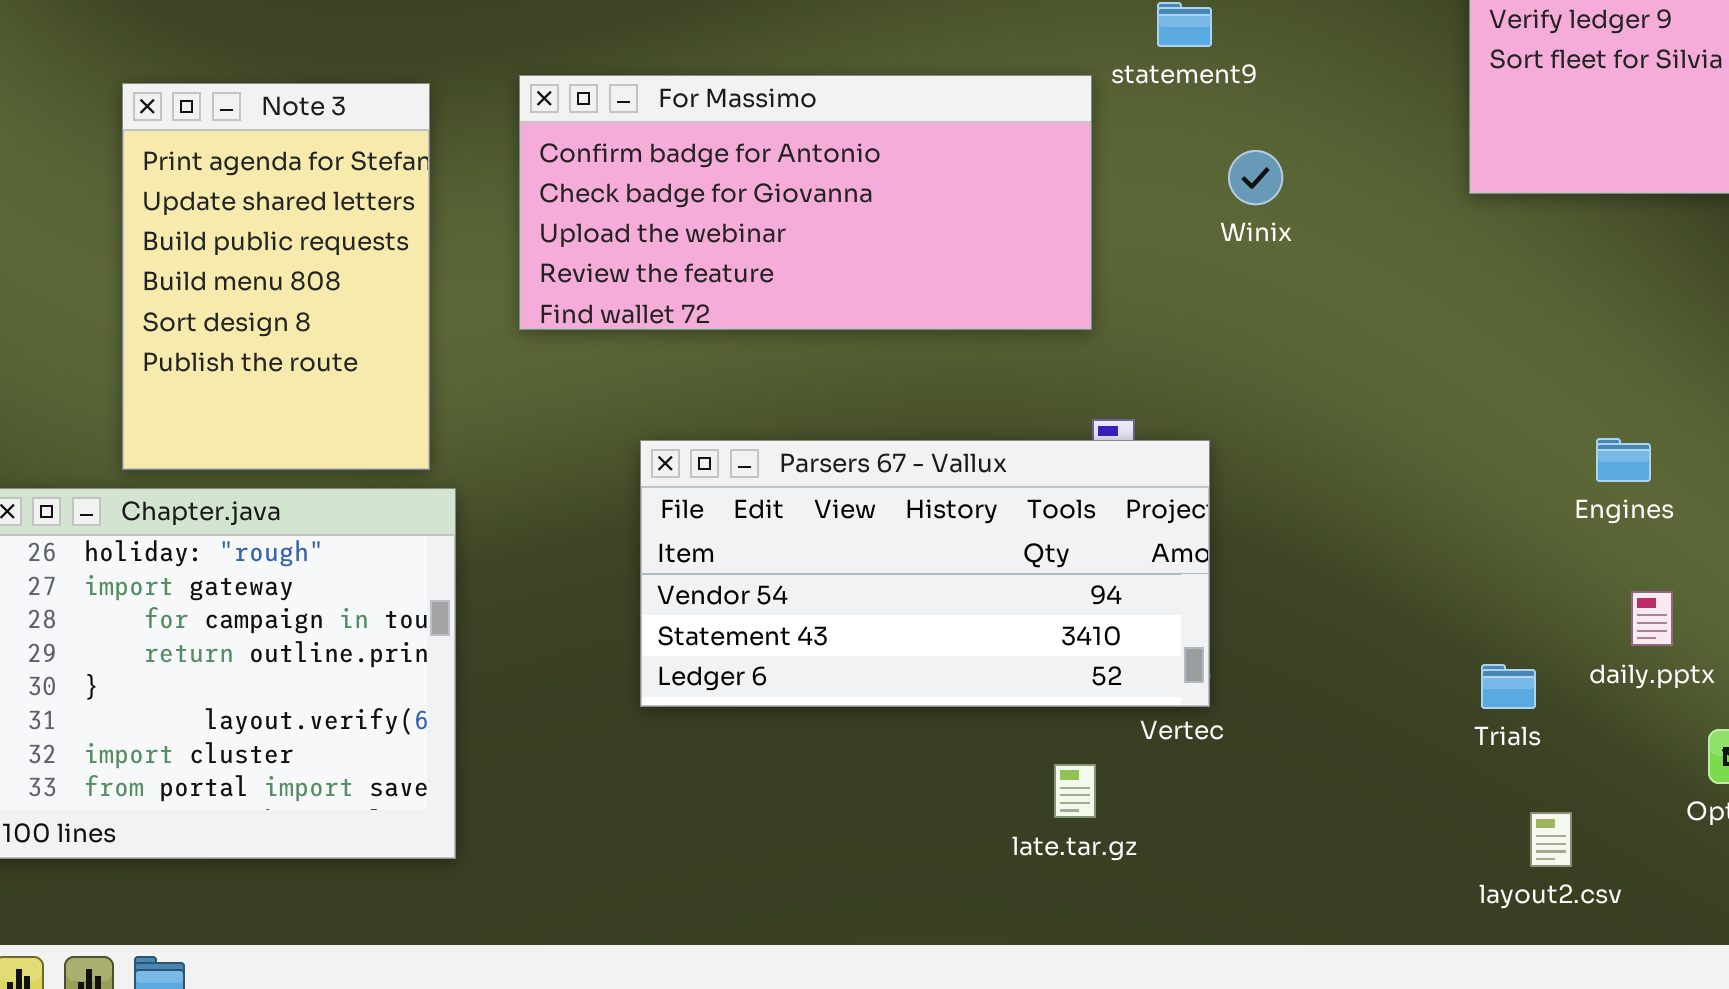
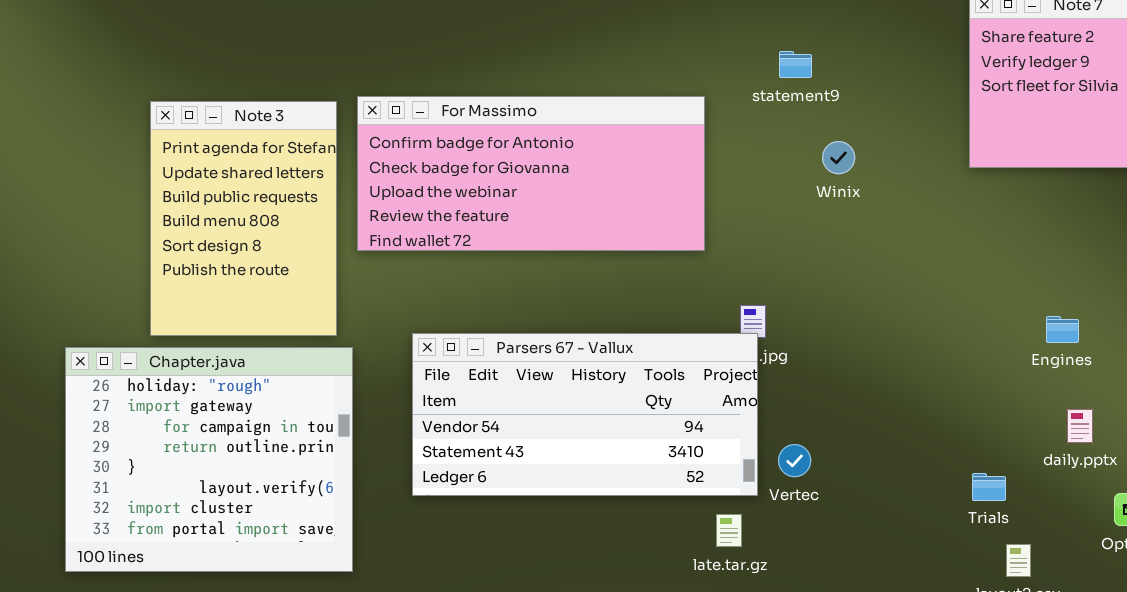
For Massimo: [519,75,1092,330] -> [357,96,705,251], moved
Parsers 67 - Vallux: [640,440,1210,707] -> [412,333,758,496], moved
Trials: [1481,664,1536,709] -> [972,473,1006,501], moved

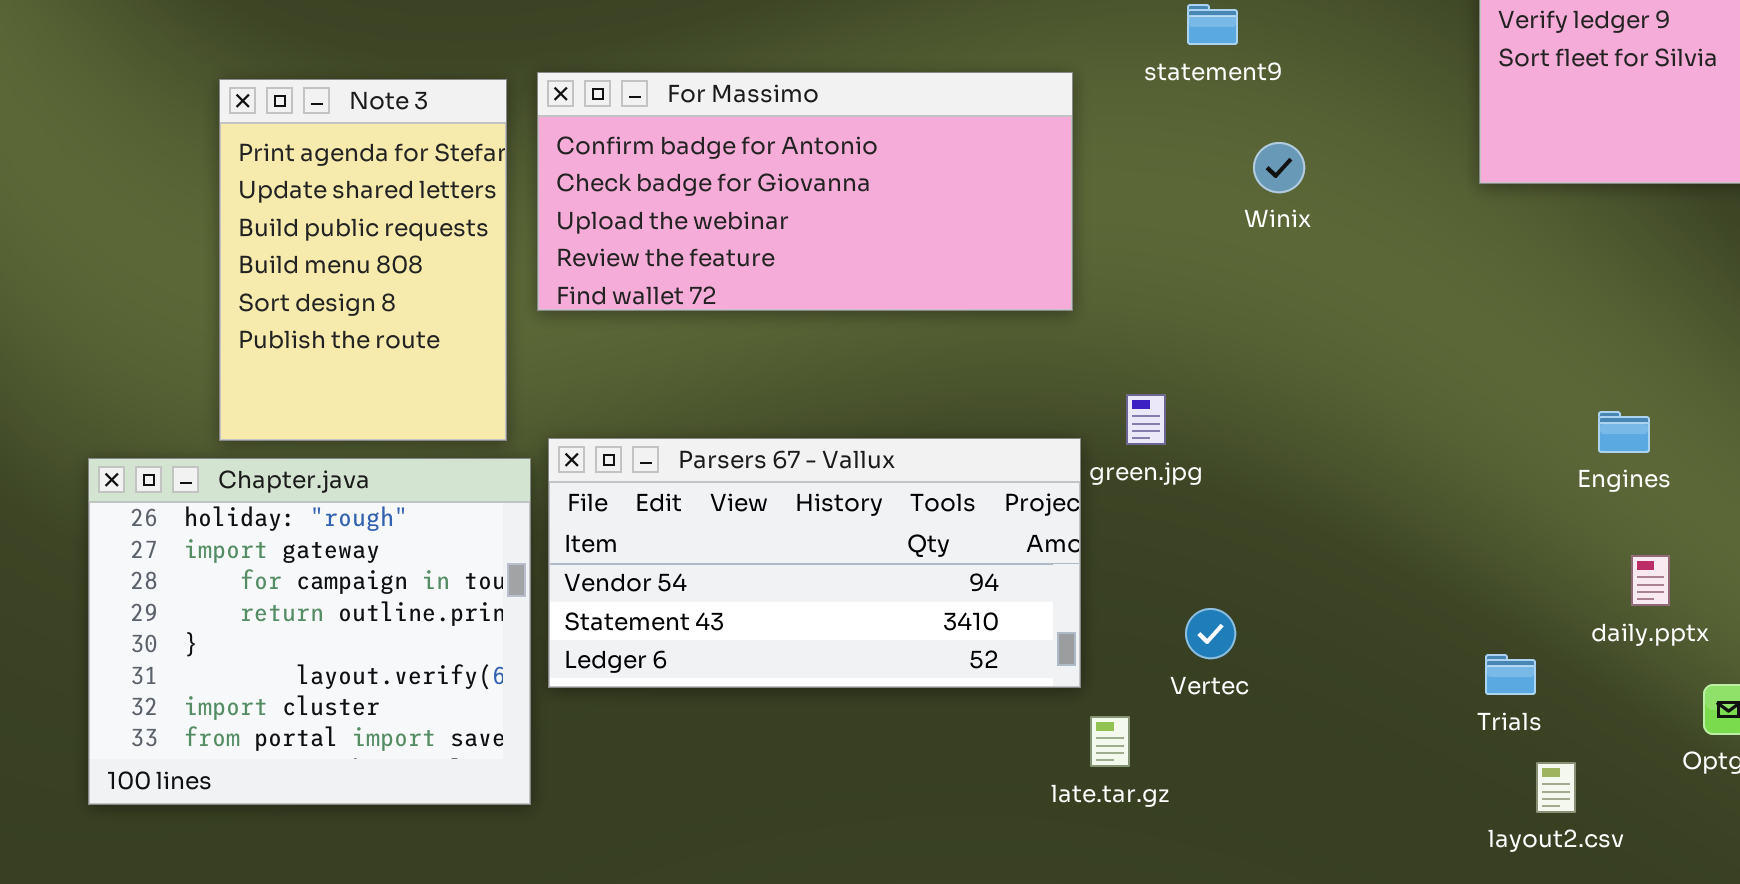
Parsers 67 - Vallux: [412,333,758,496] -> [548,438,1081,688], moved

